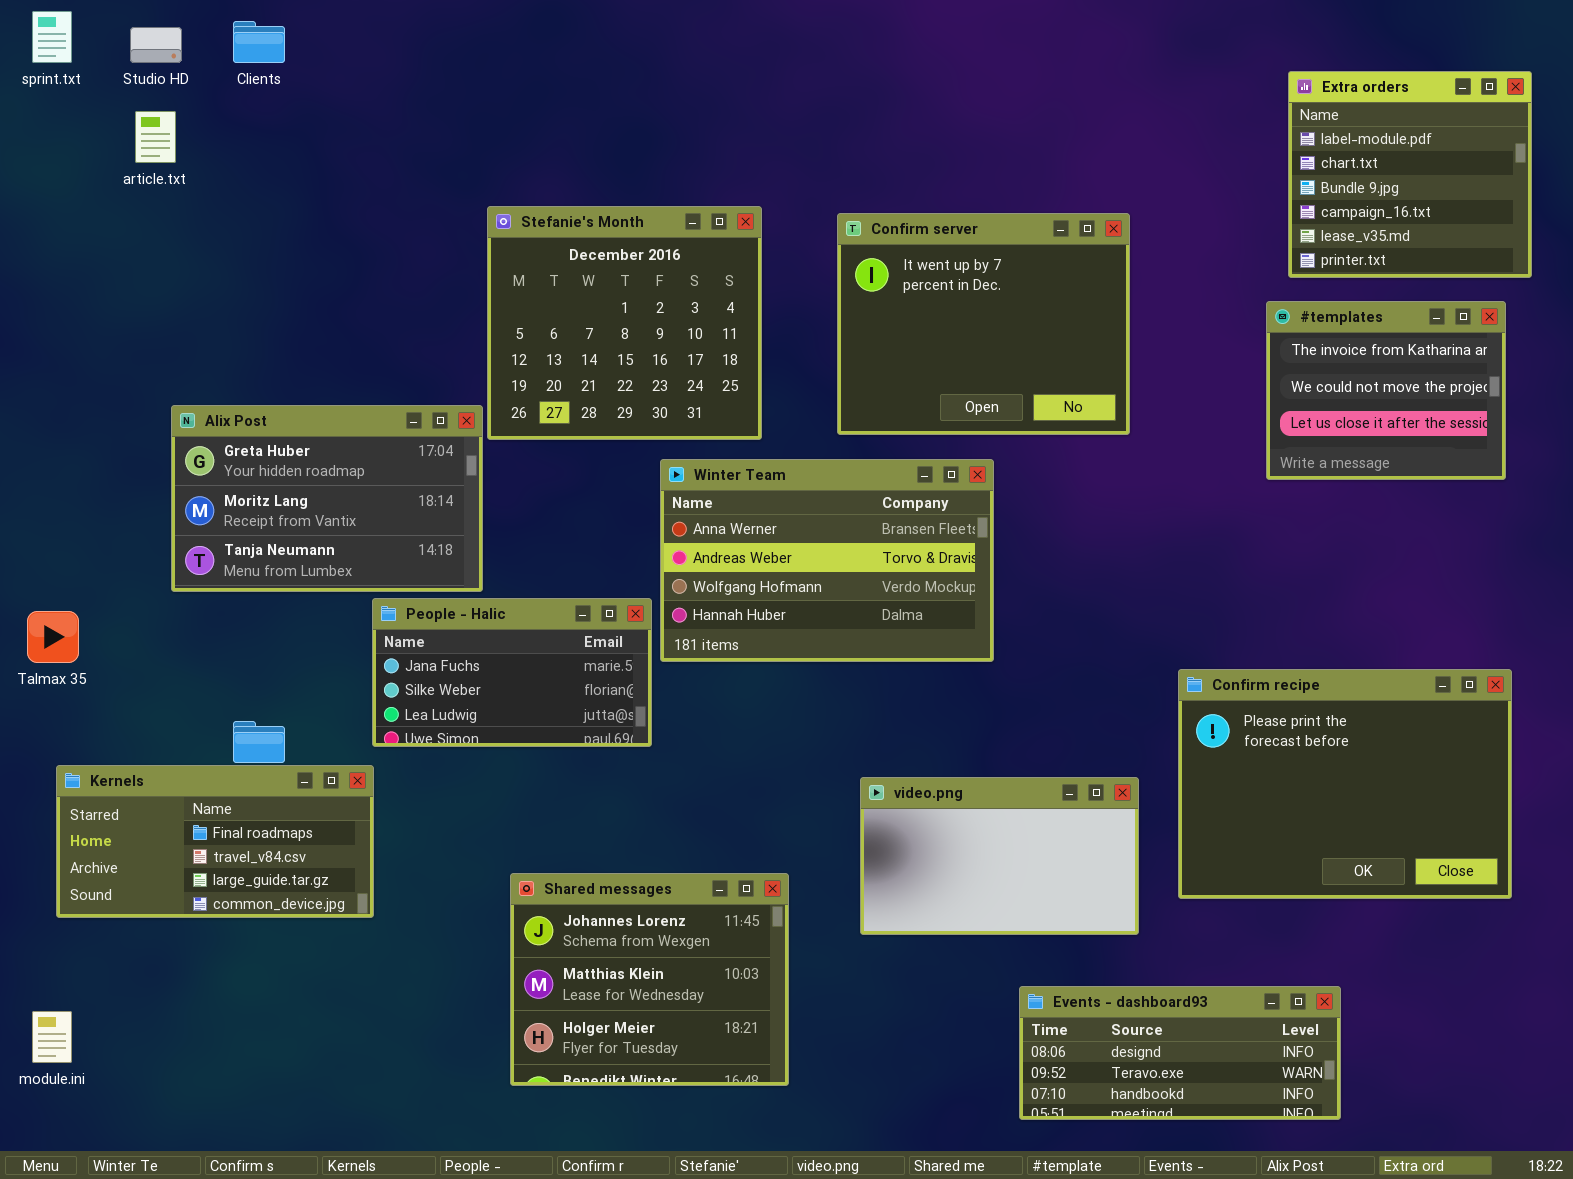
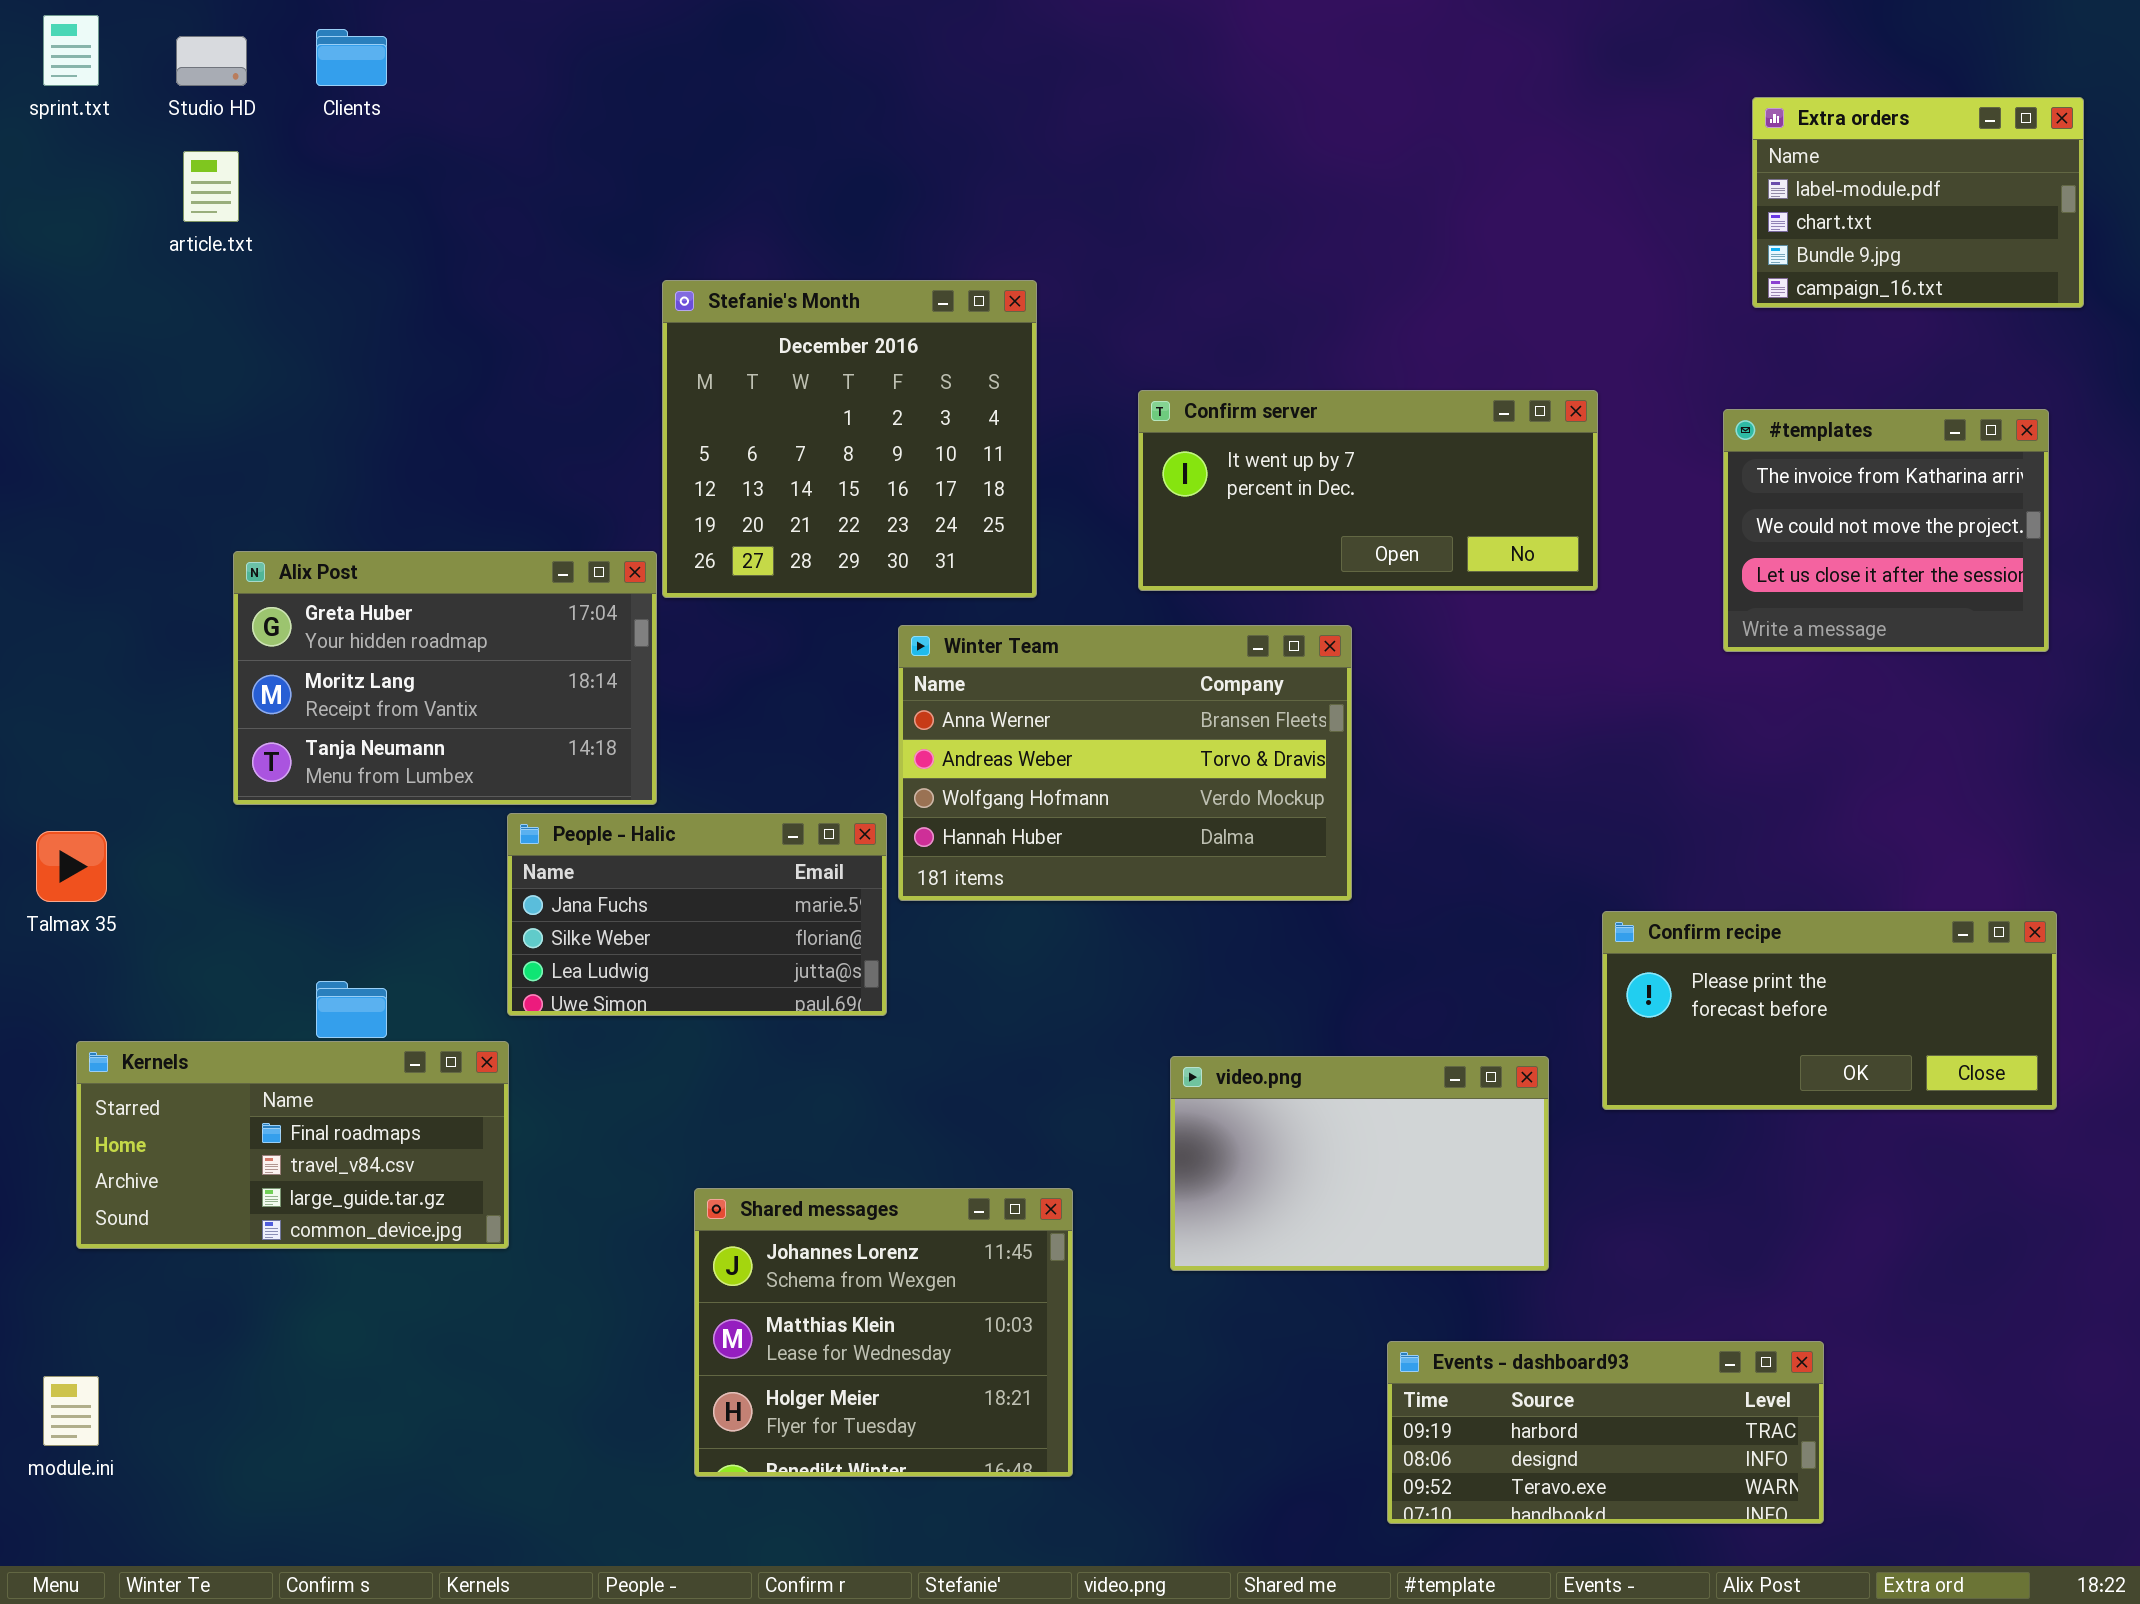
Extra orders: [1288,71,1532,278] -> [1752,97,2084,308], resized
Confirm server: [837,213,1130,435] -> [1138,390,1598,591], resized
Confirm recipe: [1178,669,1512,899] -> [1602,911,2057,1110], resized
Events - dashboard93: [1019,986,1341,1120] -> [1387,1341,1824,1524], scrolled up 1 row

